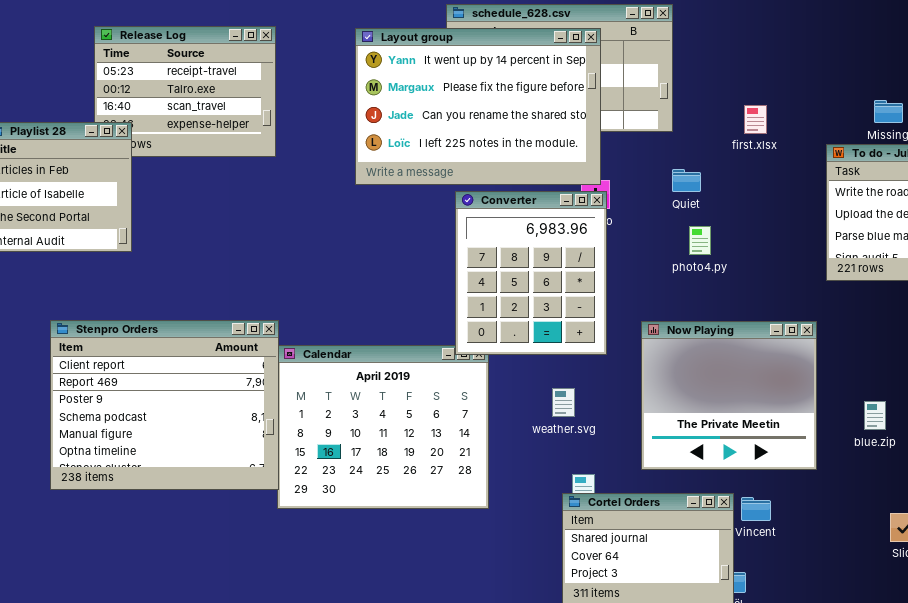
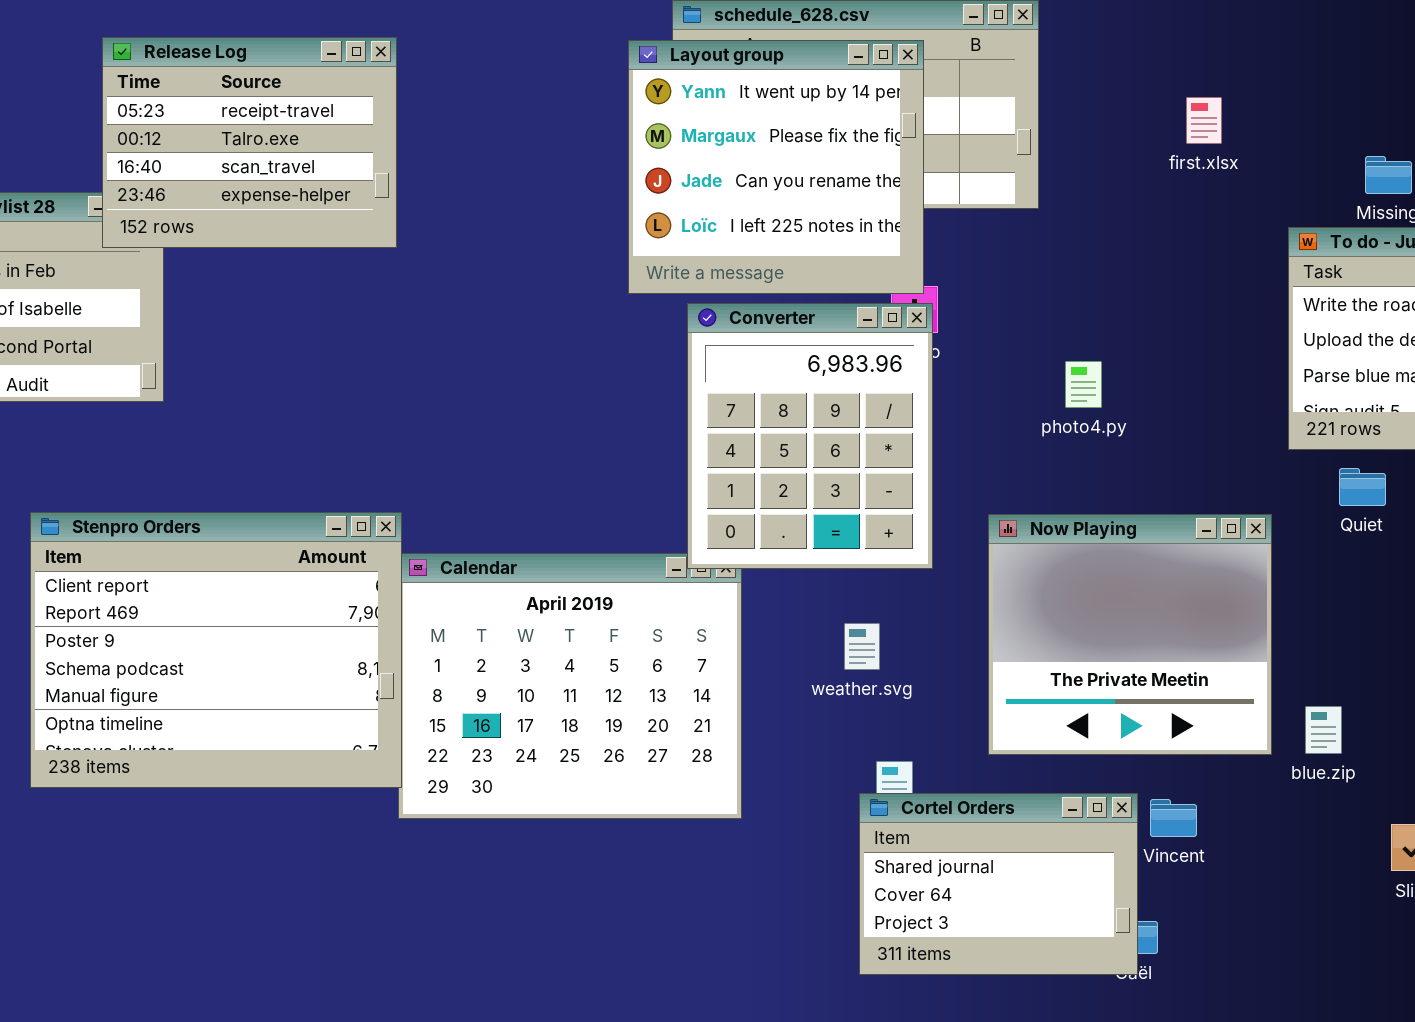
Release Log: [94,26,276,157] -> [102,37,397,248], raised
Layout group: [355,28,601,185] -> [628,40,924,294], resized
first.xlsx: [744,105,767,134] -> [1186,97,1222,144], moved
Quiet: [672,169,701,192] -> [1339,468,1386,506], moved
blue.zip: [864,401,886,430] -> [1305,706,1342,754], moved

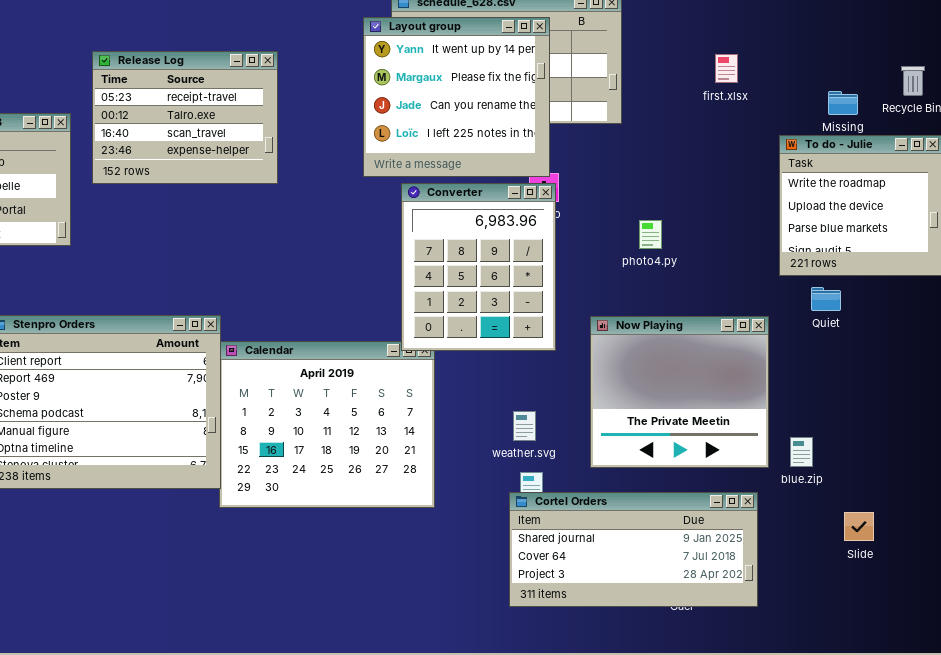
Release Log: [102,37,397,248] -> [92,51,278,184], moved
weather.svg: [844,623,880,670] -> [513,411,536,441], moved
Cortel Orders: [859,793,1138,975] -> [509,492,758,607], resized

